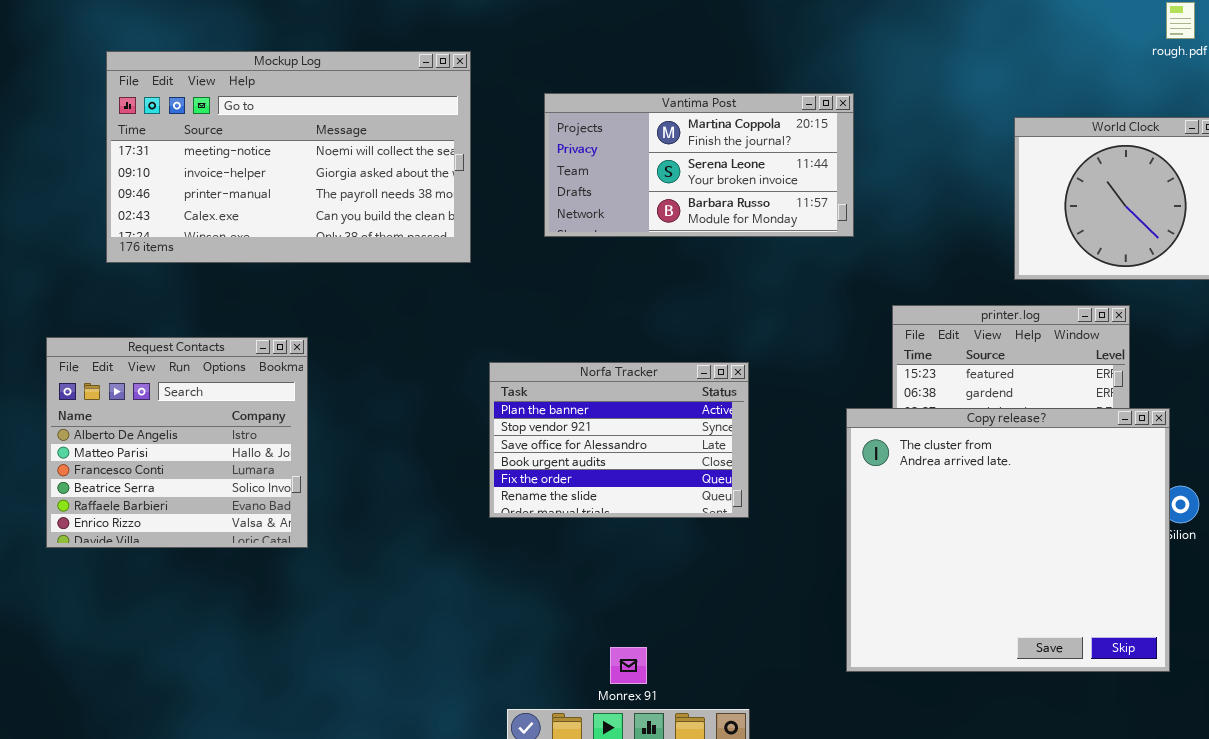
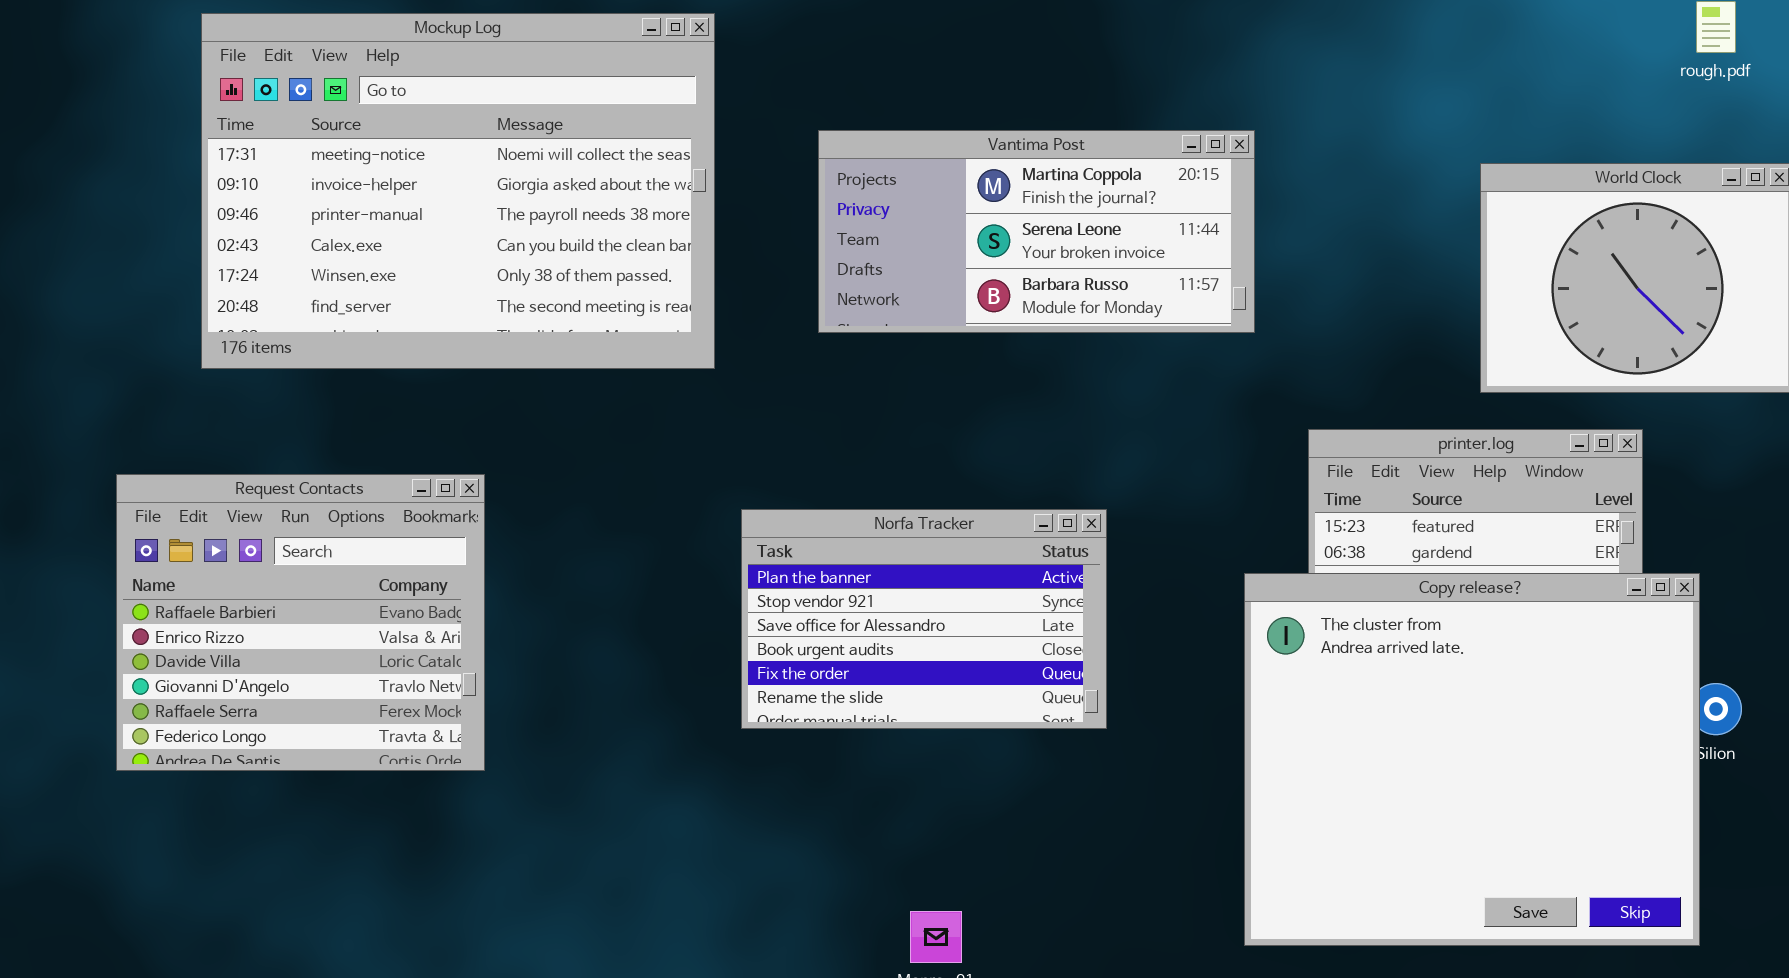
Mockup Log: [106,51,471,263] -> [201,13,715,369], resized
Request Contacts: [46,337,308,548] -> [116,474,485,771], scrolled down 4 rows

